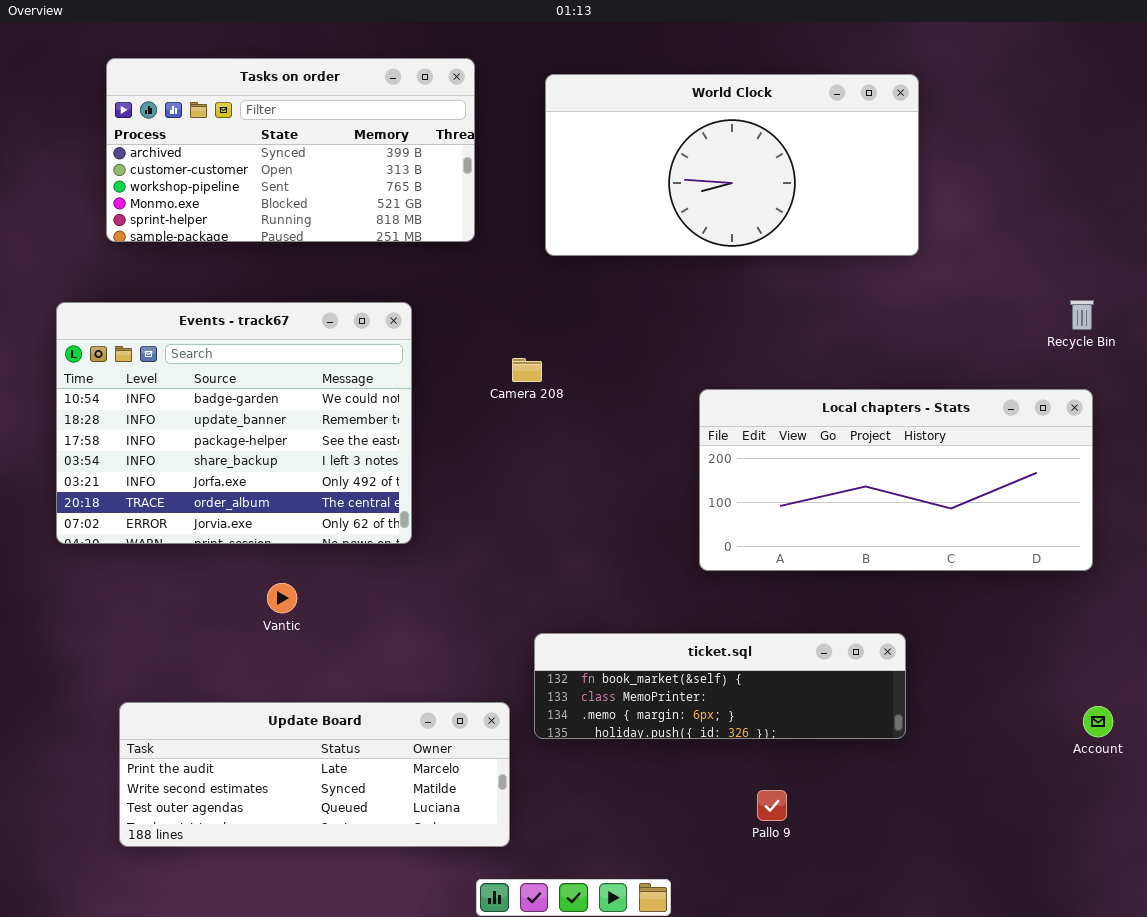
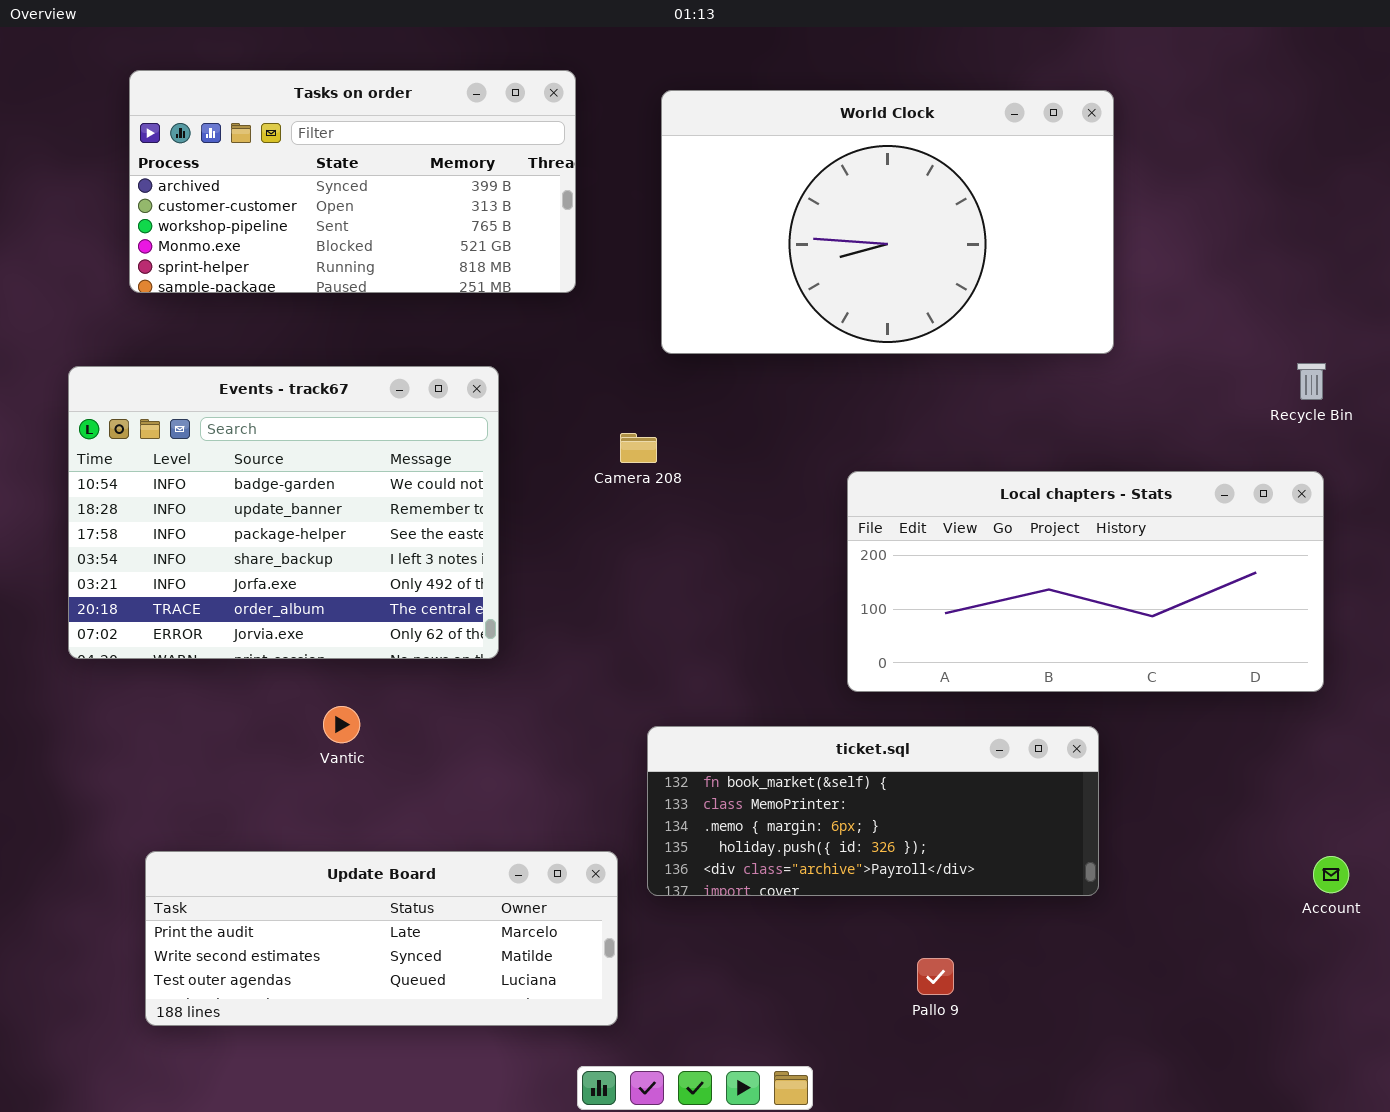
World Clock: [545,74,919,256] -> [661,90,1114,354], resized
ticket.sql: [534,633,906,739] -> [647,726,1099,896], resized

